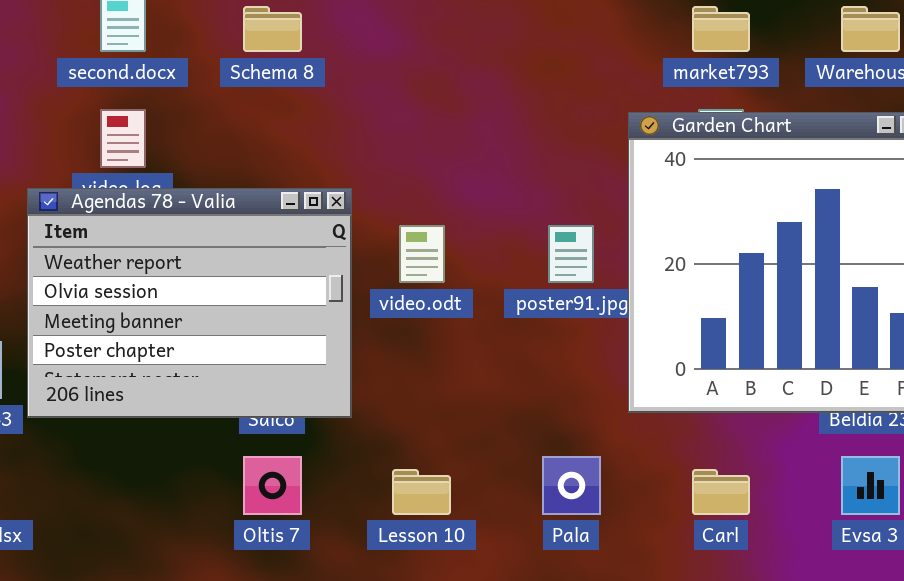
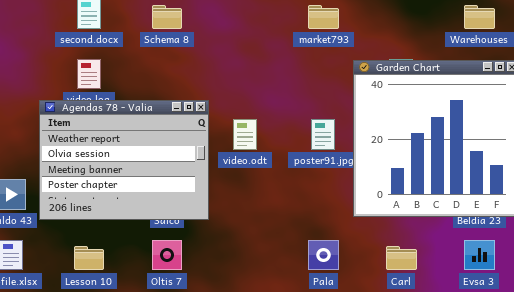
market793: [692,6,750,52] -> [308,5,339,29], moved
Lesson 10: [392,469,451,515] -> [74,246,104,270], moved

